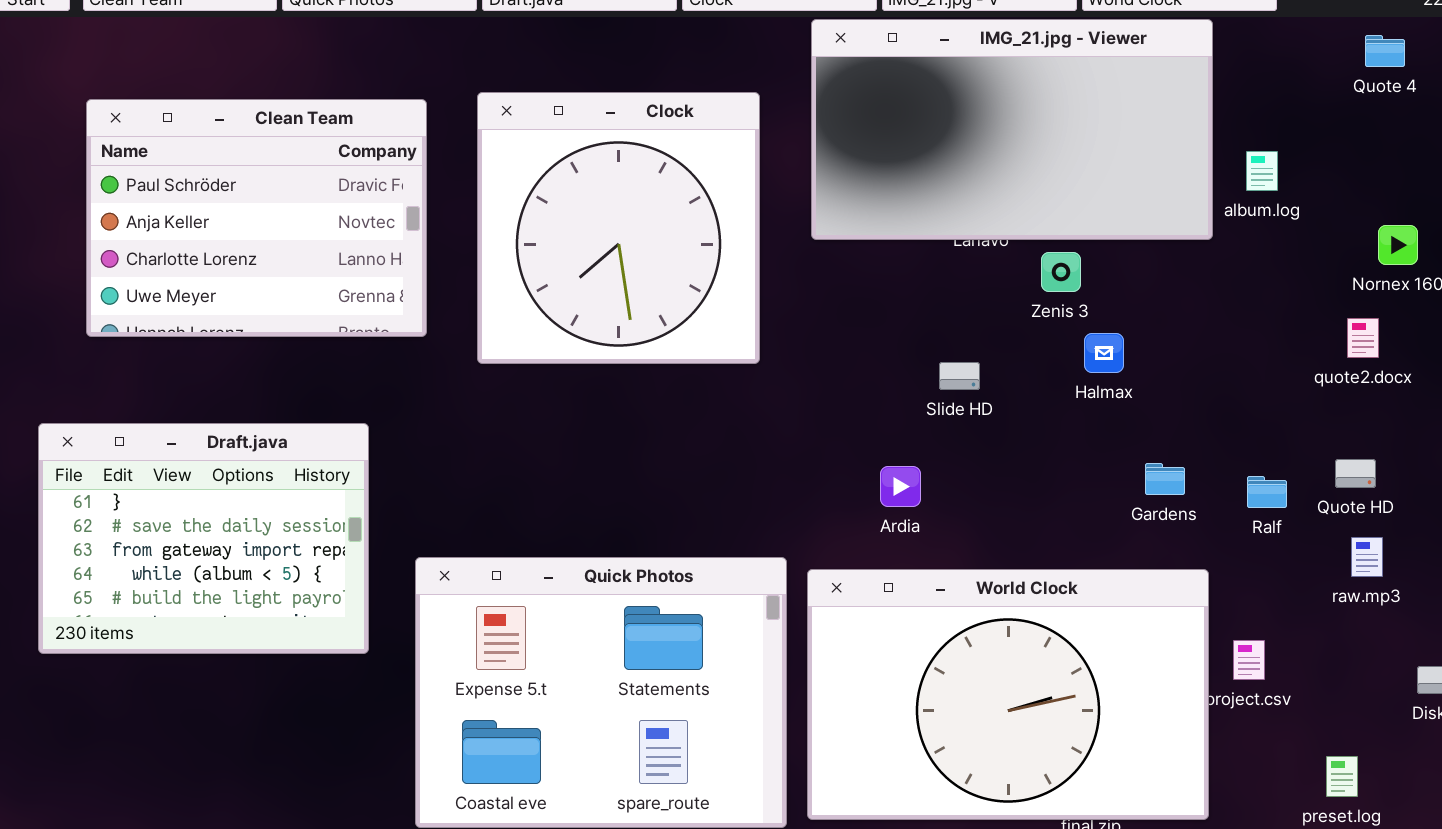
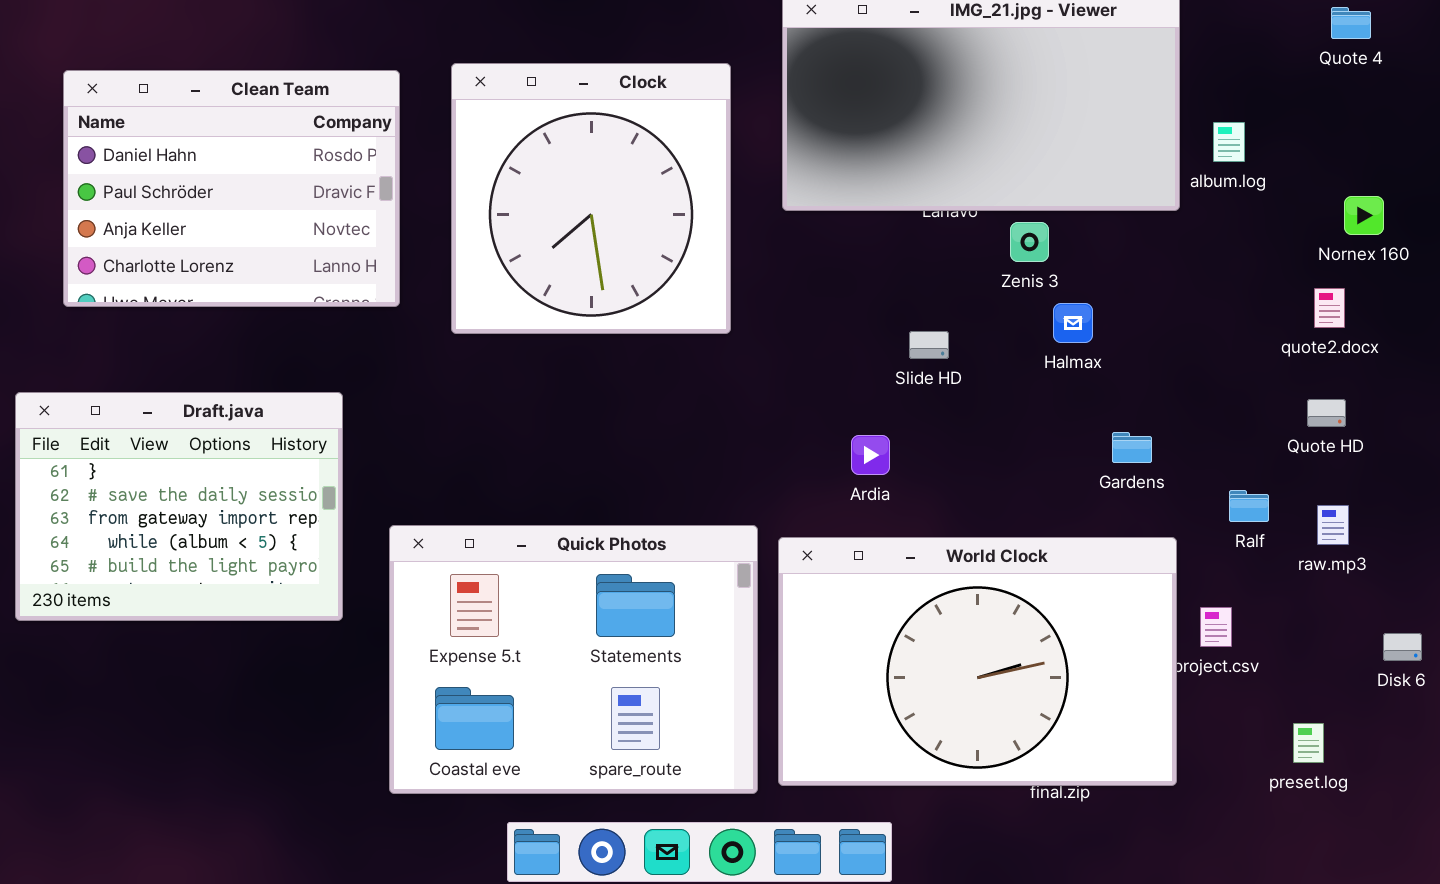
Clean Team: [86,99,427,337] -> [63,70,400,307], scrolled up 1 row
Quote HD: [1335,459,1376,488] -> [1307,399,1346,427], moved
Ralf: [1247,476,1287,508] -> [1229,490,1269,522], moved

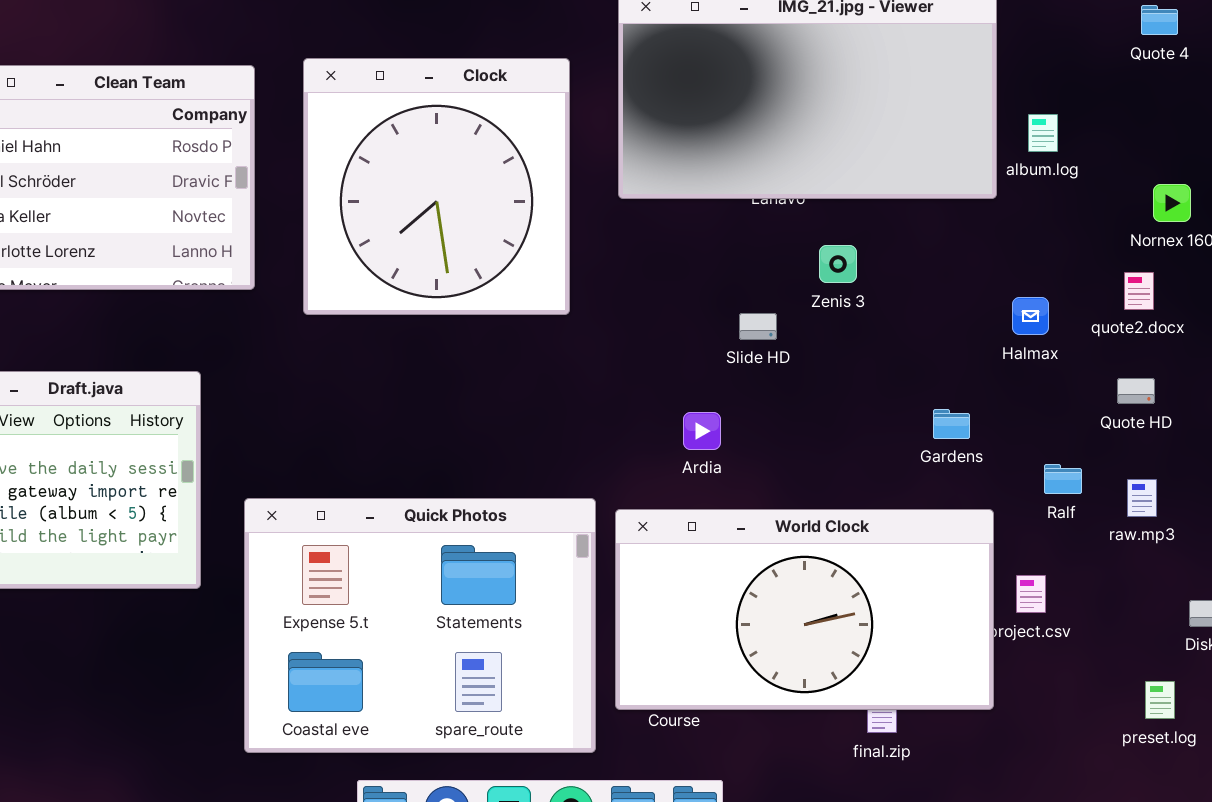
Zenis 3: [1010,222,1049,262] -> [819,245,857,283], moved
Halmax: [1053,303,1093,343] -> [1012,297,1049,335], moved
World Clock: [778,537,1177,786] -> [615,509,994,710], resized
preset.log: [1293,723,1324,763] -> [1145,681,1175,719], moved

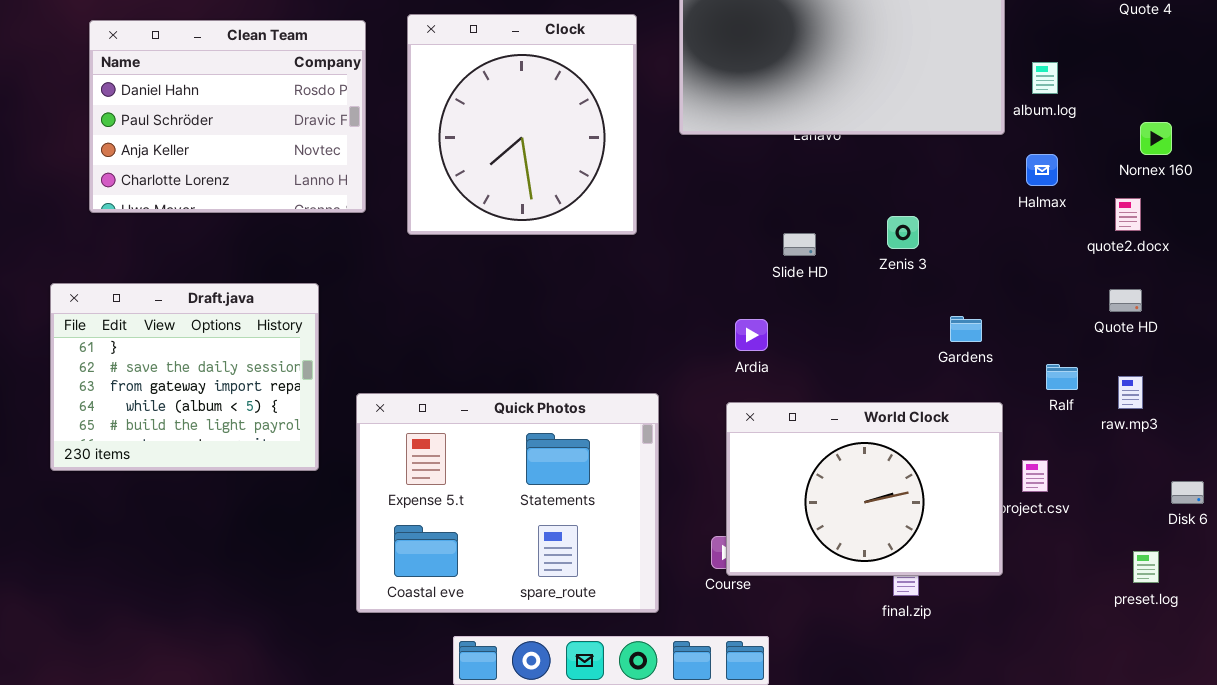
Zenis 3: [819,245,857,283] -> [887,216,919,249], moved
Halmax: [1012,297,1049,335] -> [1026,154,1058,186], moved
World Clock: [615,509,994,710] -> [726,402,1003,576], resized

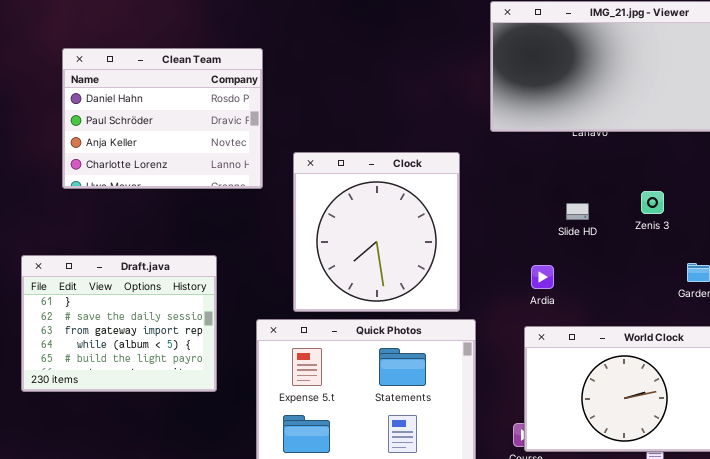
Clock: [407,14,637,235] -> [293,152,460,312], moved
Draft.java: [50,283,319,471] -> [21,255,217,392], moved

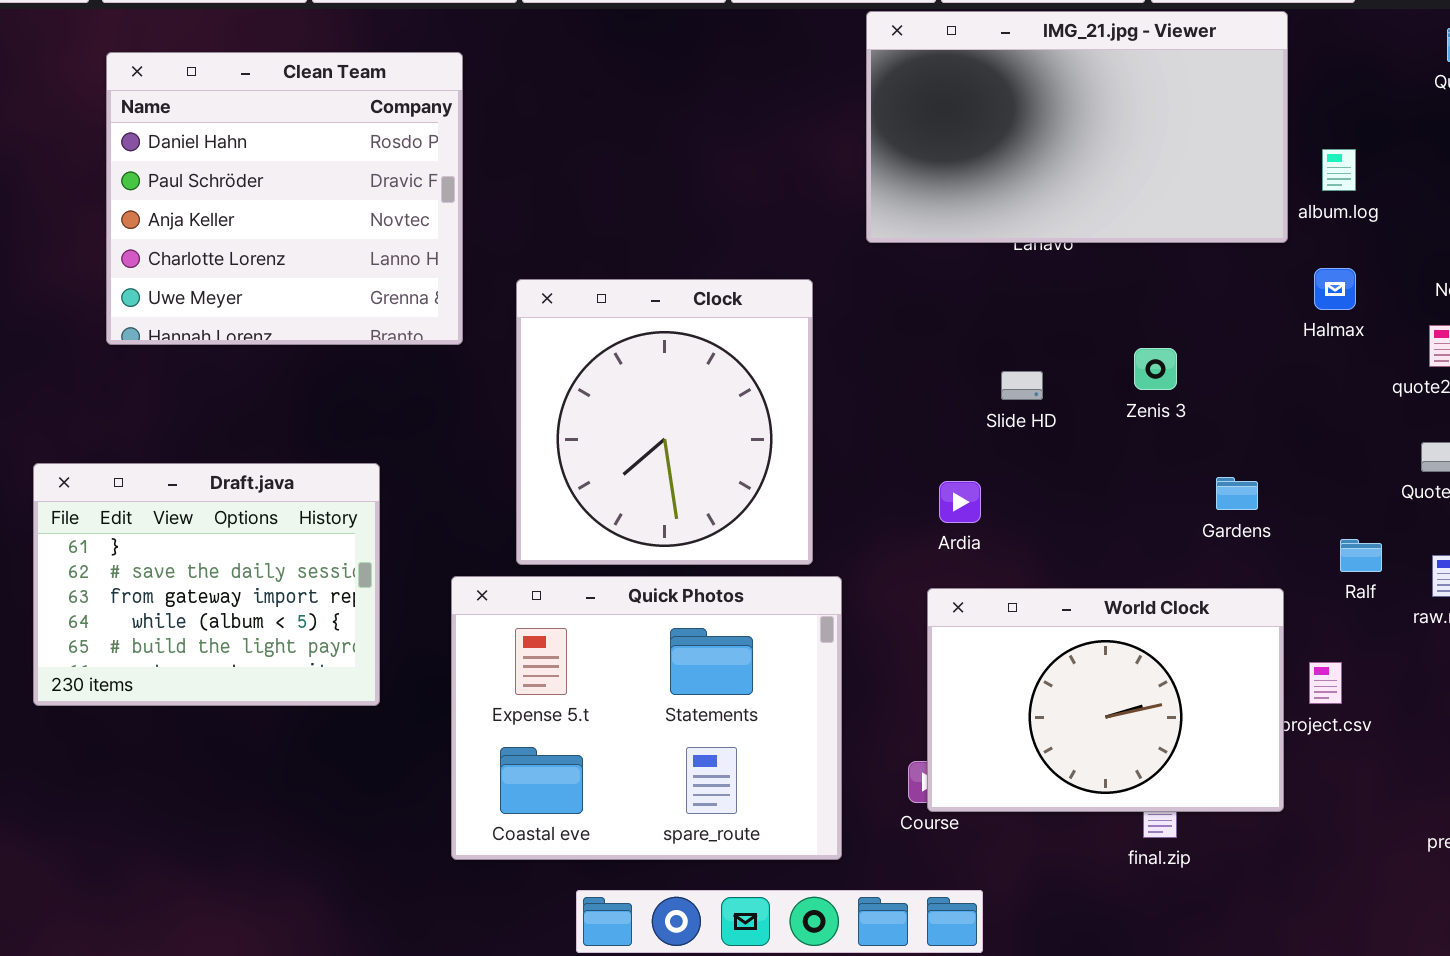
Clean Team: [62,48,263,189] -> [106,52,463,345], resized

